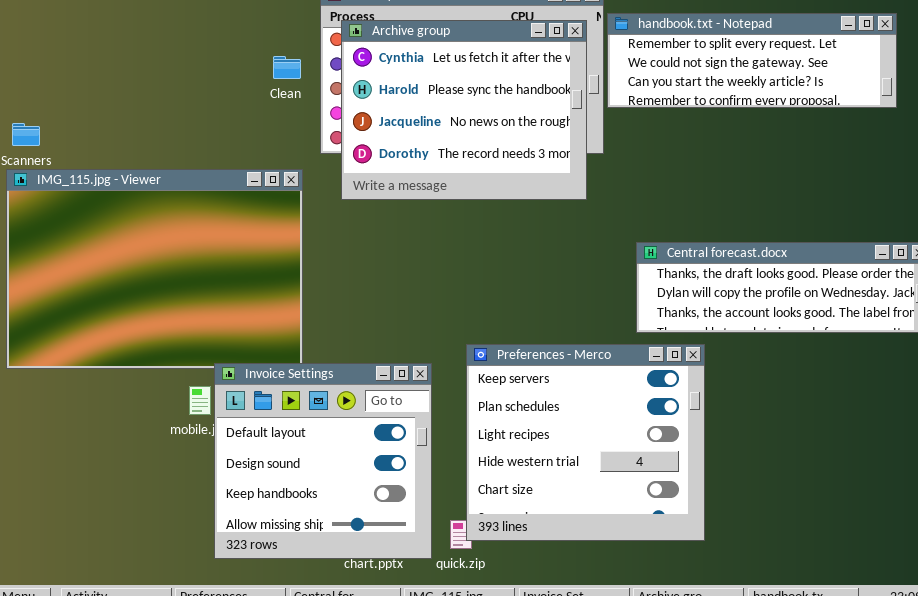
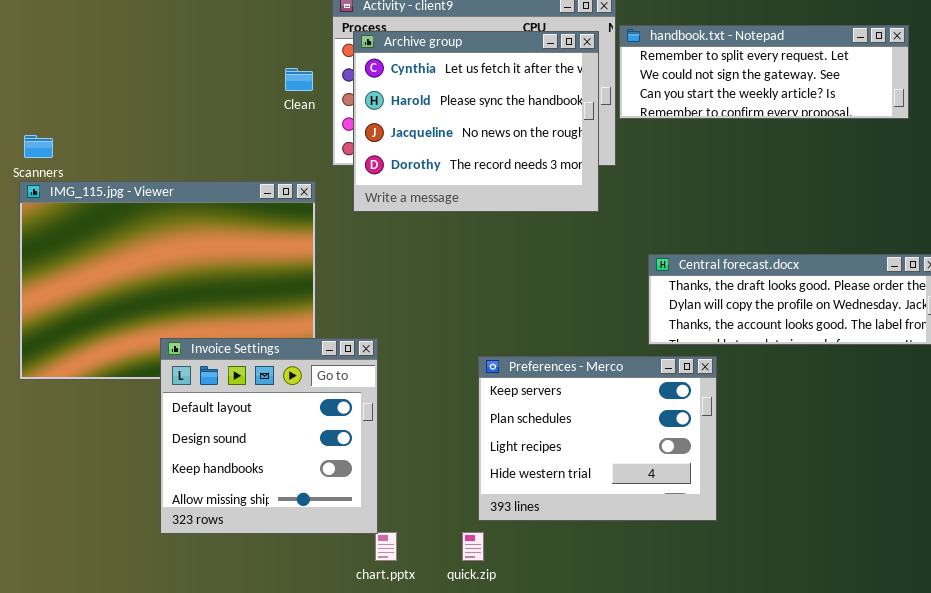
Preferences - Merco: [466,344,705,541] -> [478,356,717,521], resized
Invoice Settings: [214,363,432,559] -> [160,338,378,534], moved

